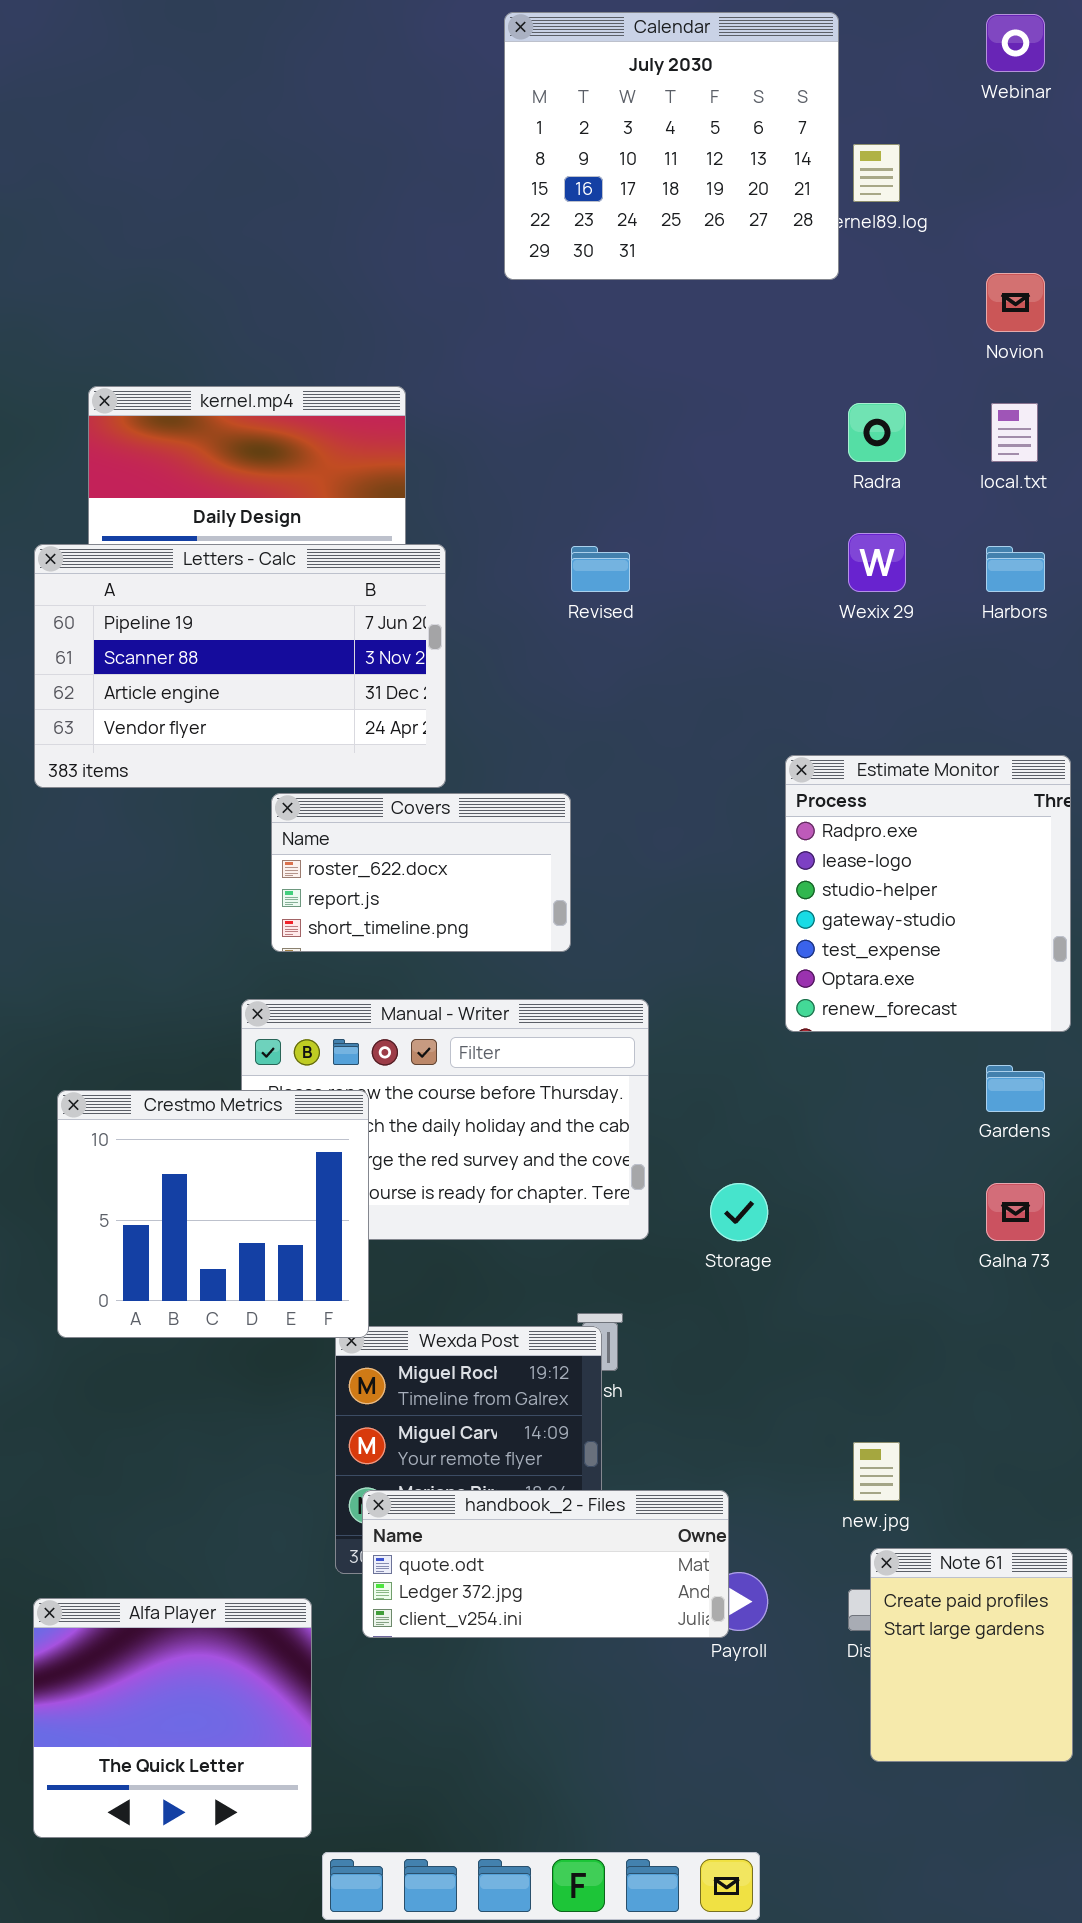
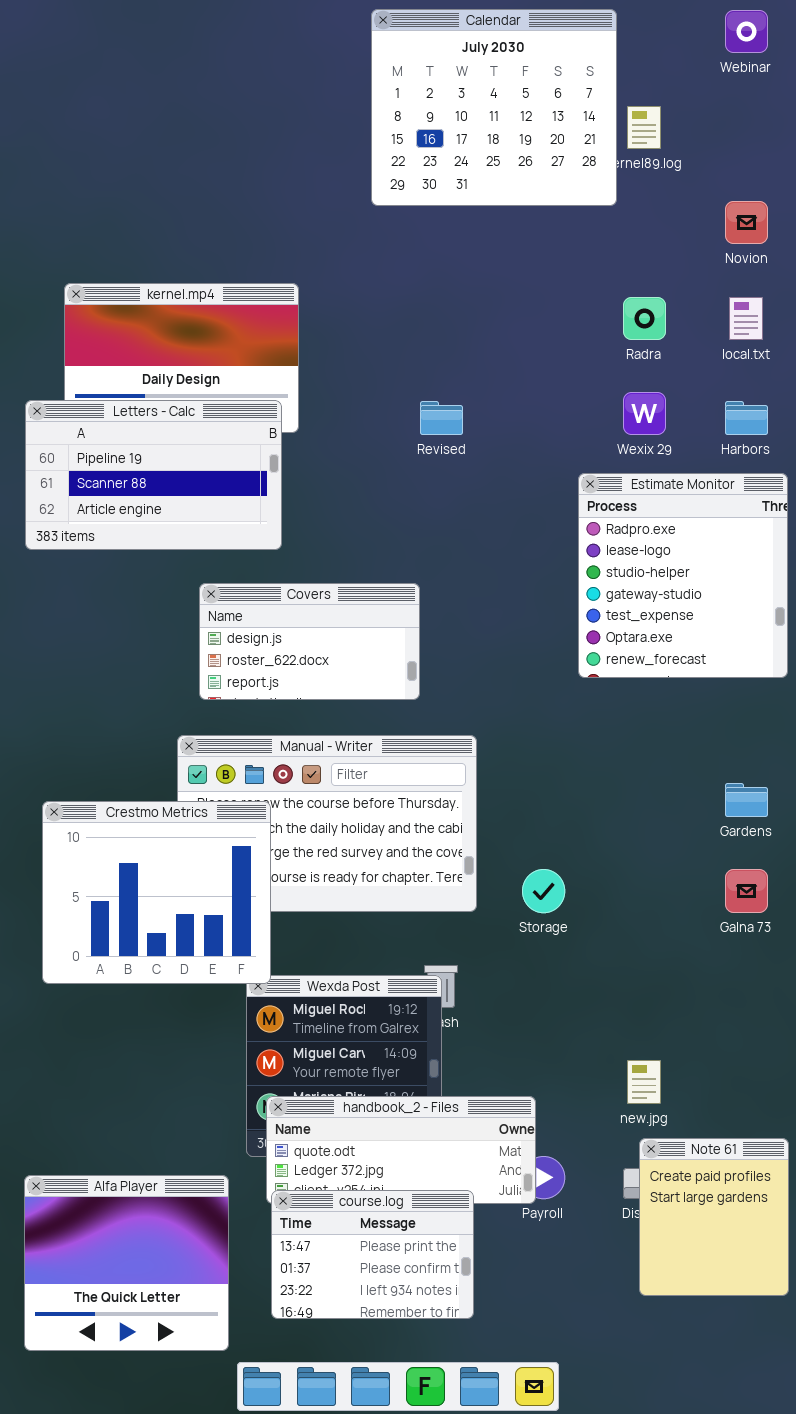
Letters - Calc: [34,544,446,788] -> [25,400,282,550], resized
Estimate Monitor: [785,755,1071,1032] -> [578,473,788,678], moved
Covers: [271,793,571,952] -> [199,583,420,700], scrolled up 1 row
course.log: none -> [271,1190,474,1319], opened

